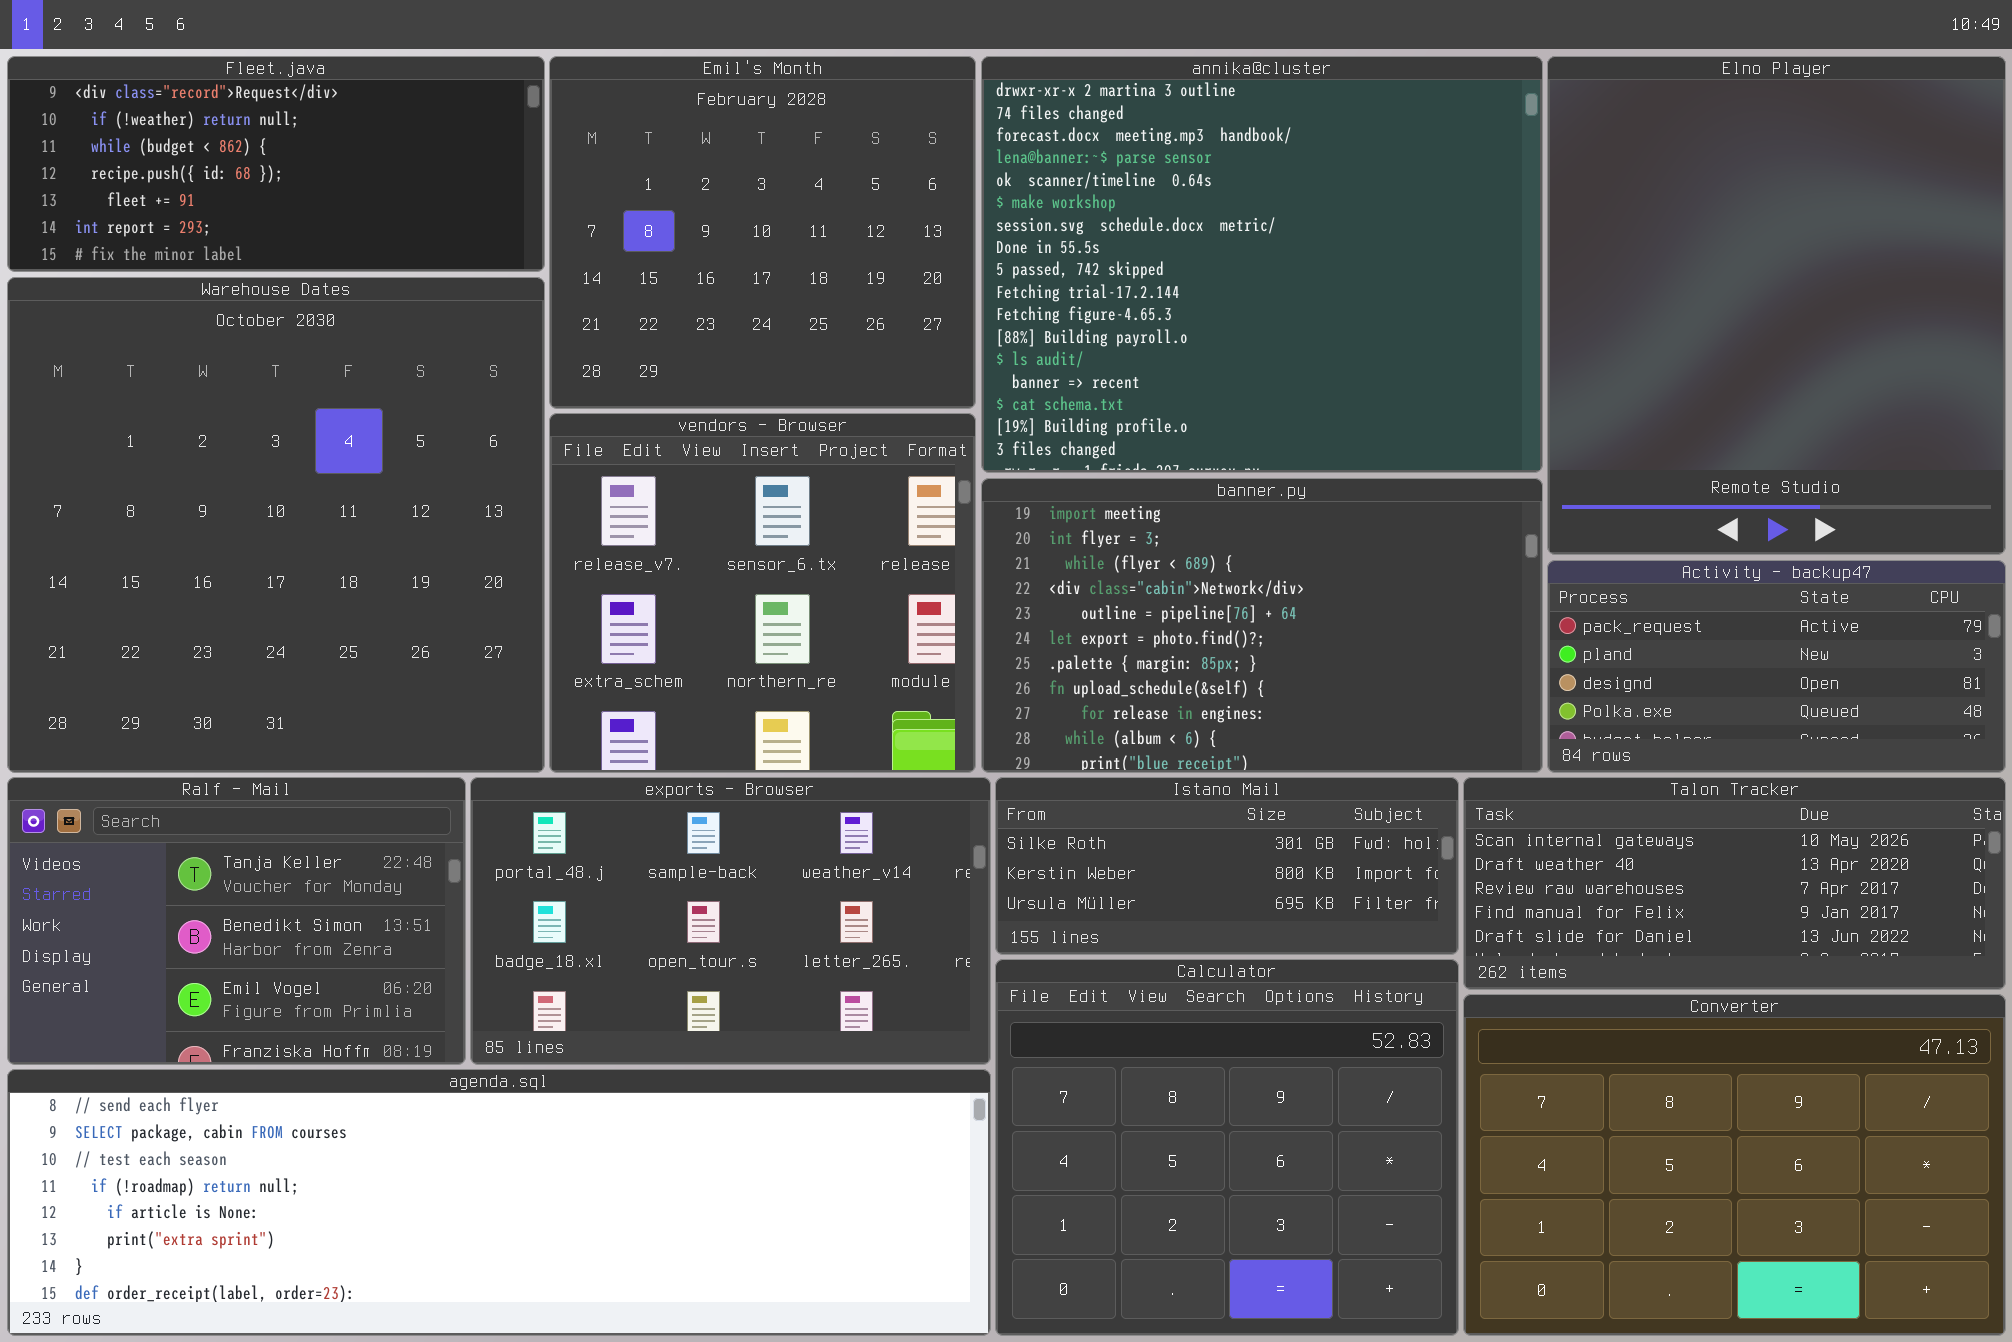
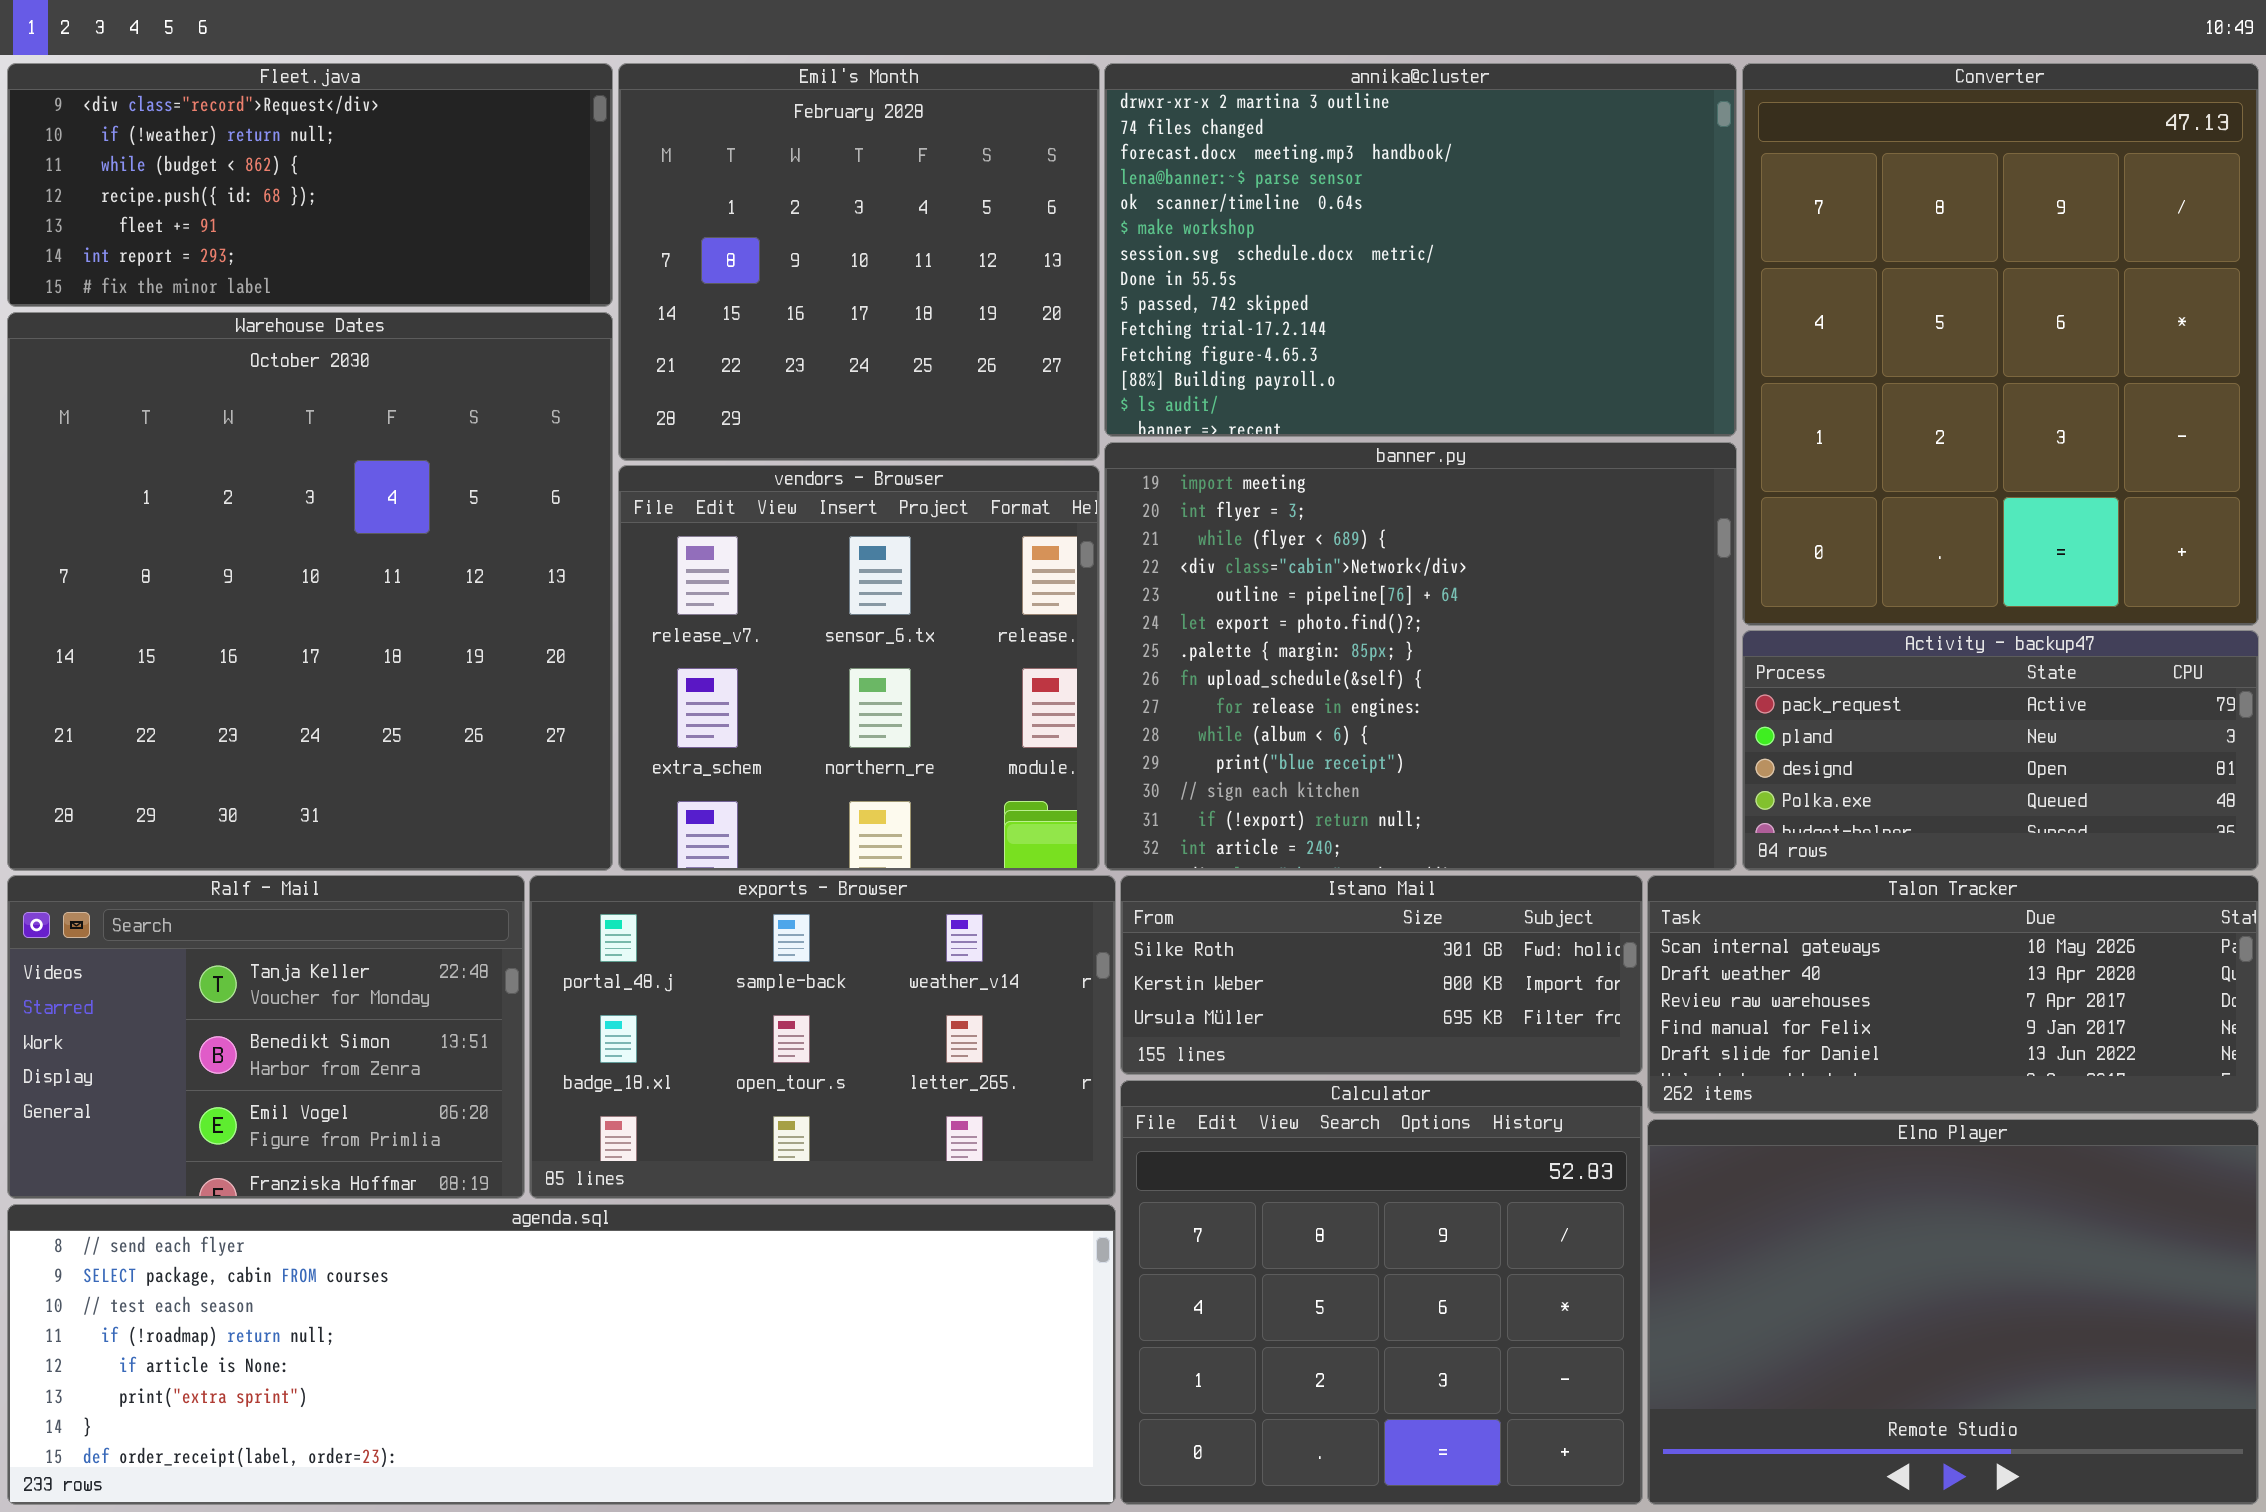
annika@cluster: [981,56,1543,473] -> [1104,63,1737,437], resized
Elno Player: [1547,56,2006,555] -> [1647,1119,2259,1505], moved, resized
banner.py: [981,478,1543,773] -> [1104,442,1737,871], resized
Converter: [1463,994,2006,1336] -> [1742,63,2259,626], moved, resized

